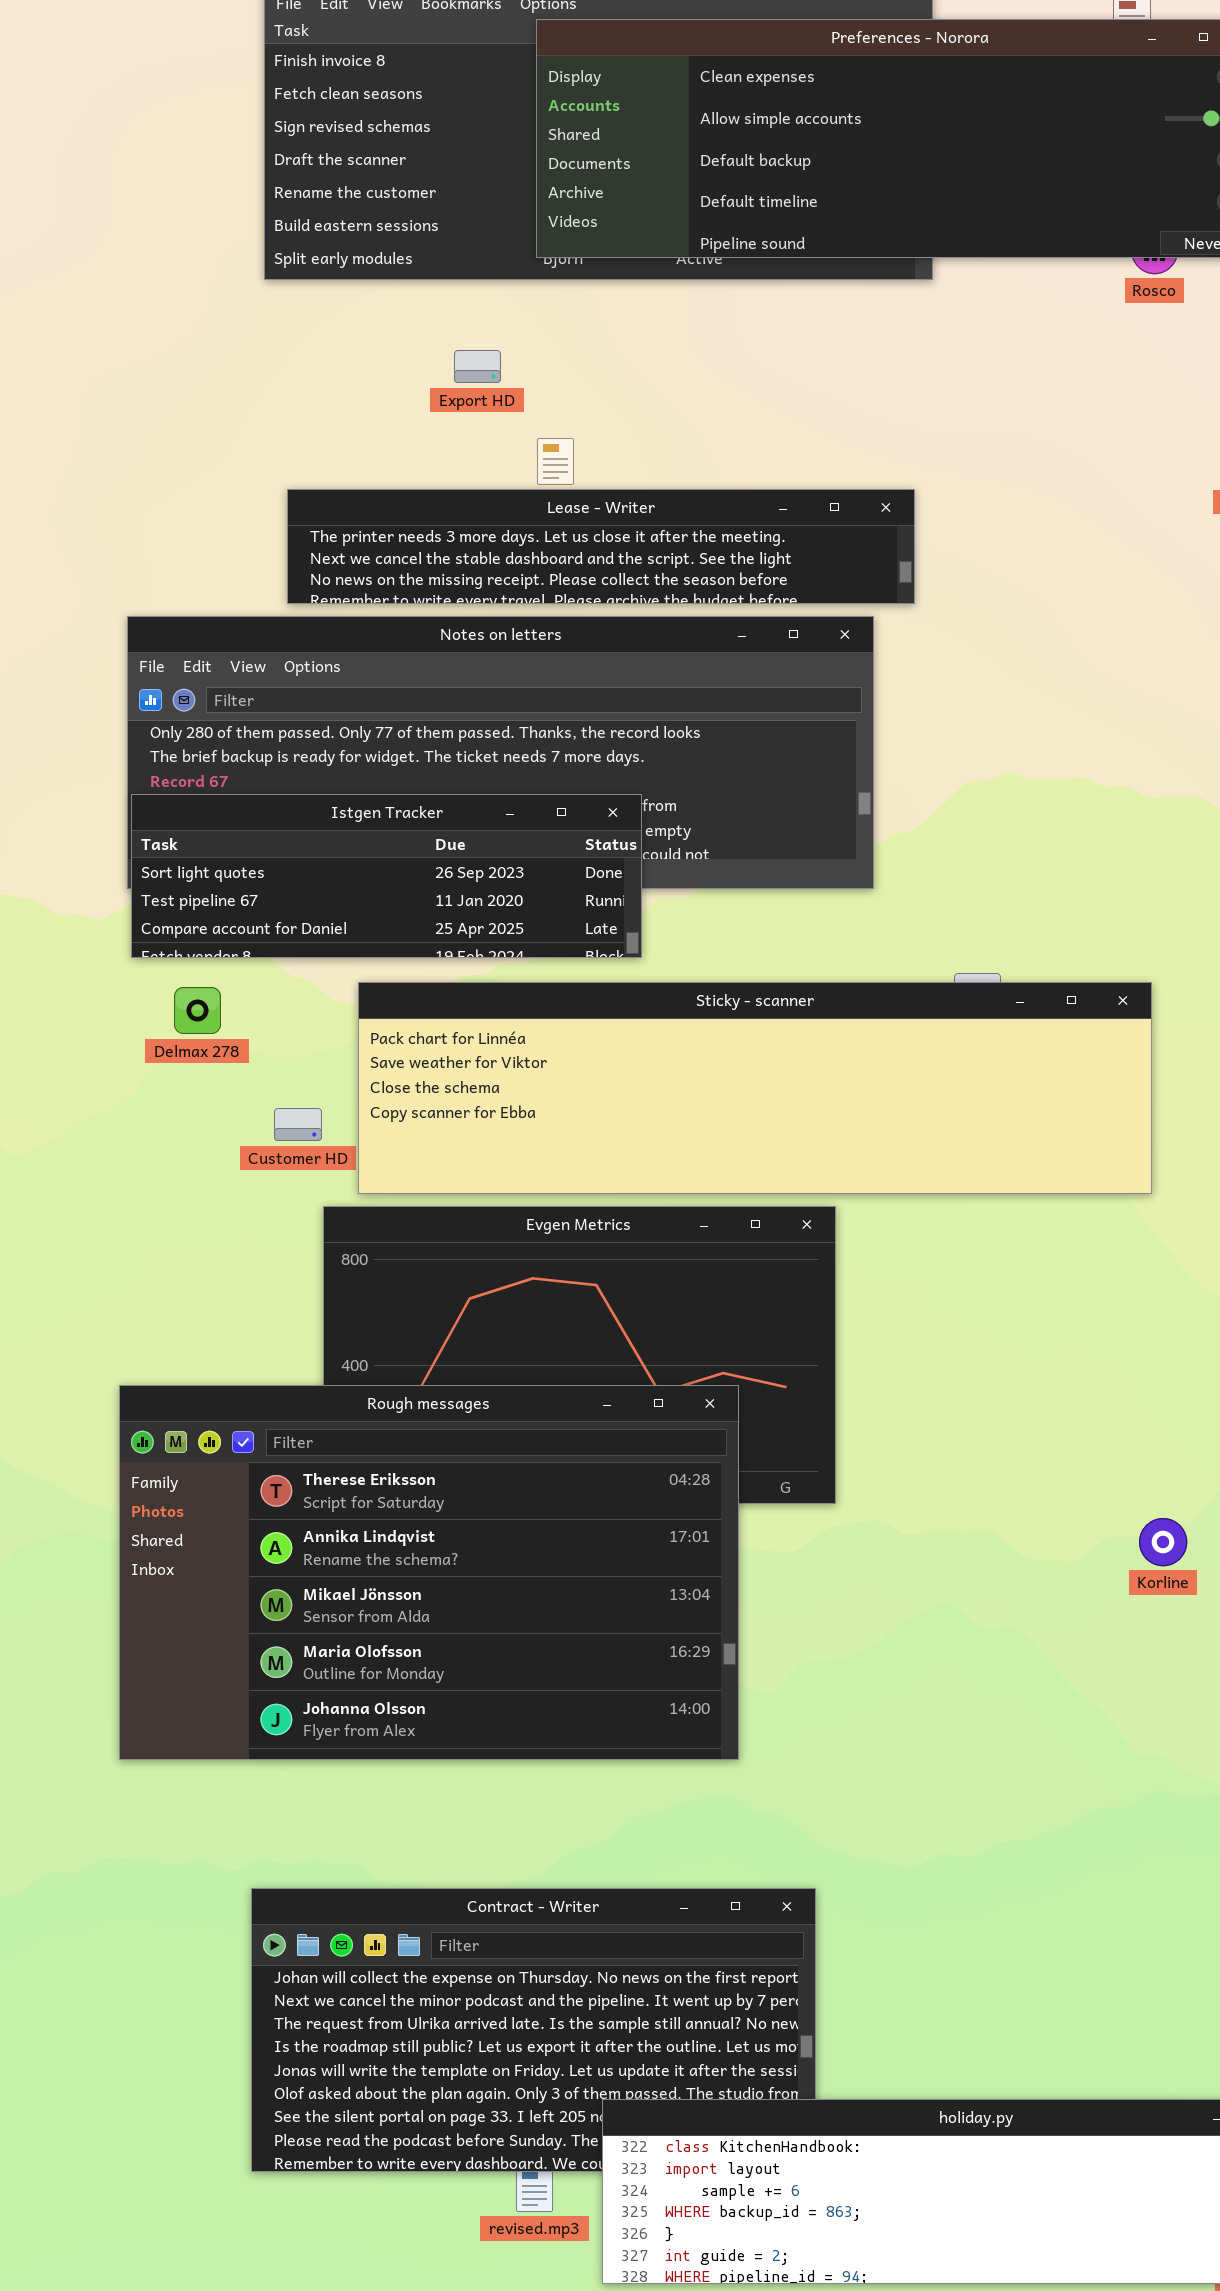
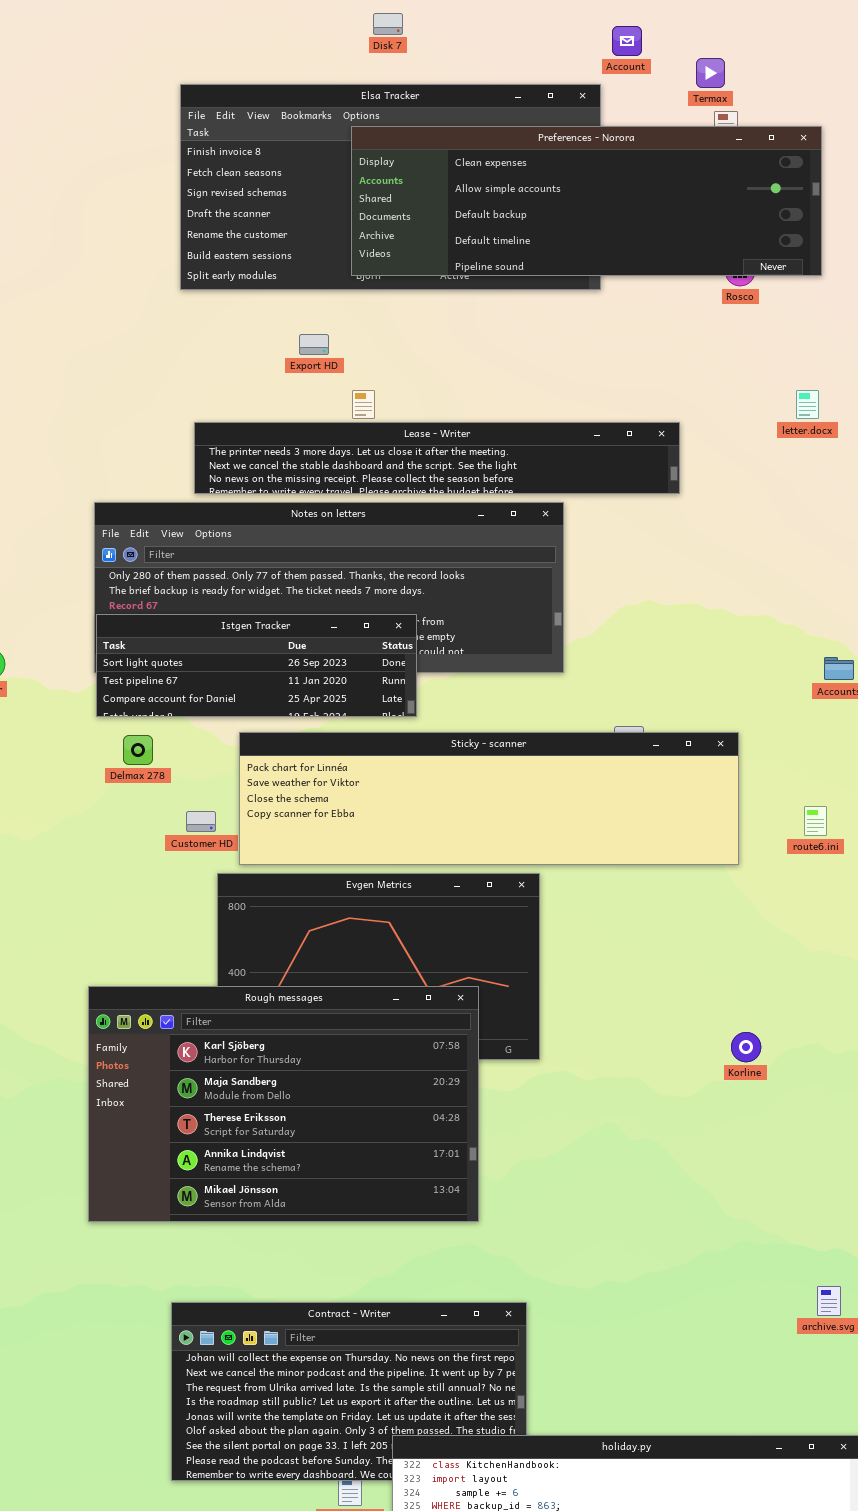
Lease - Writer: [287,489,915,604] -> [194,422,680,494], resized
Rough messages: [119,1385,739,1760] -> [88,986,479,1222], scrolled up 2 rows
Korline: [1139,1518,1187,1566] -> [731,1032,761,1062], moved

